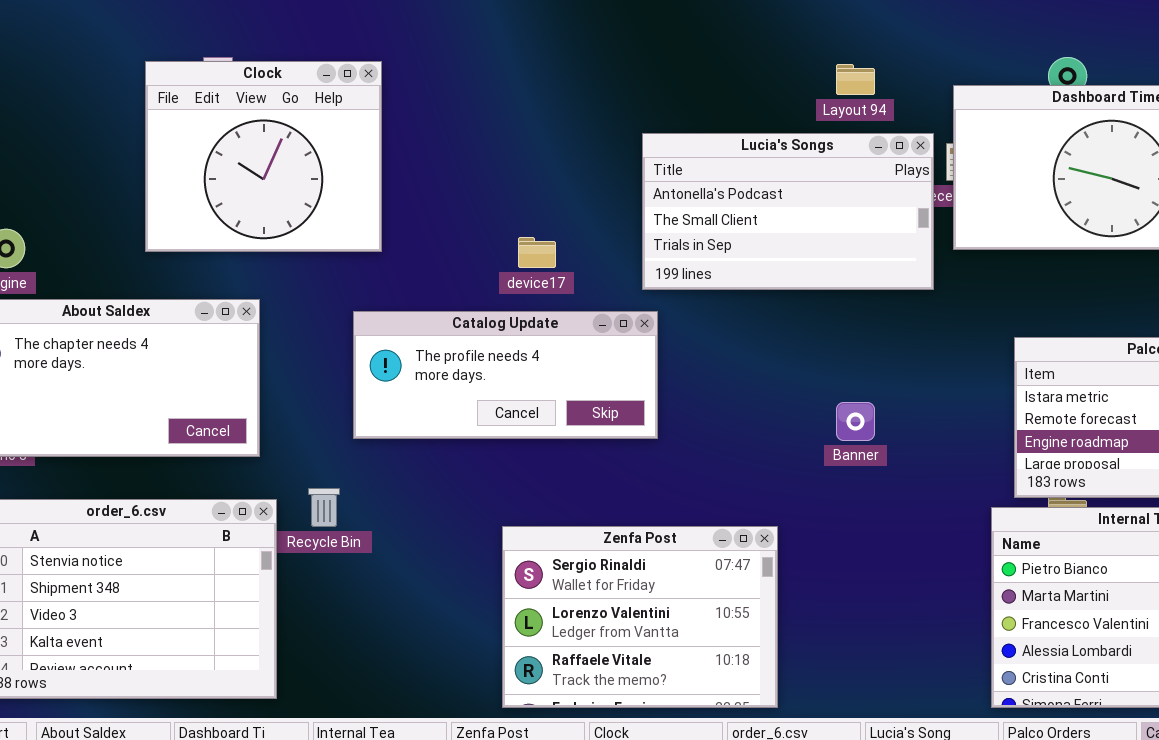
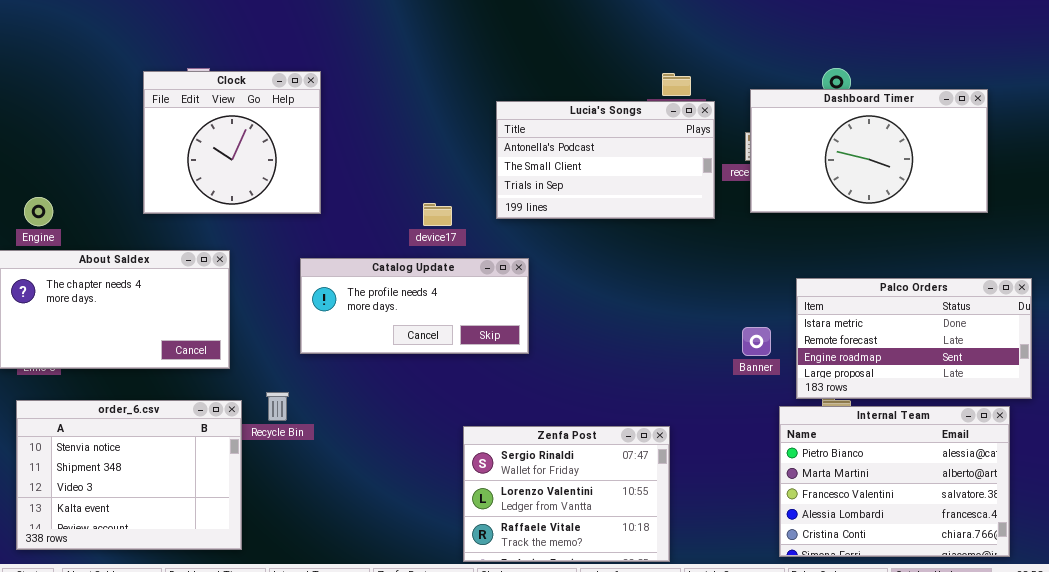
Lucia's Songs: [642,133,934,290] -> [496,101,715,219], moved
Banner: [836,402,875,441] -> [742,327,771,356], moved
Zenfa Post: [502,526,778,708] -> [463,426,670,562], moved

